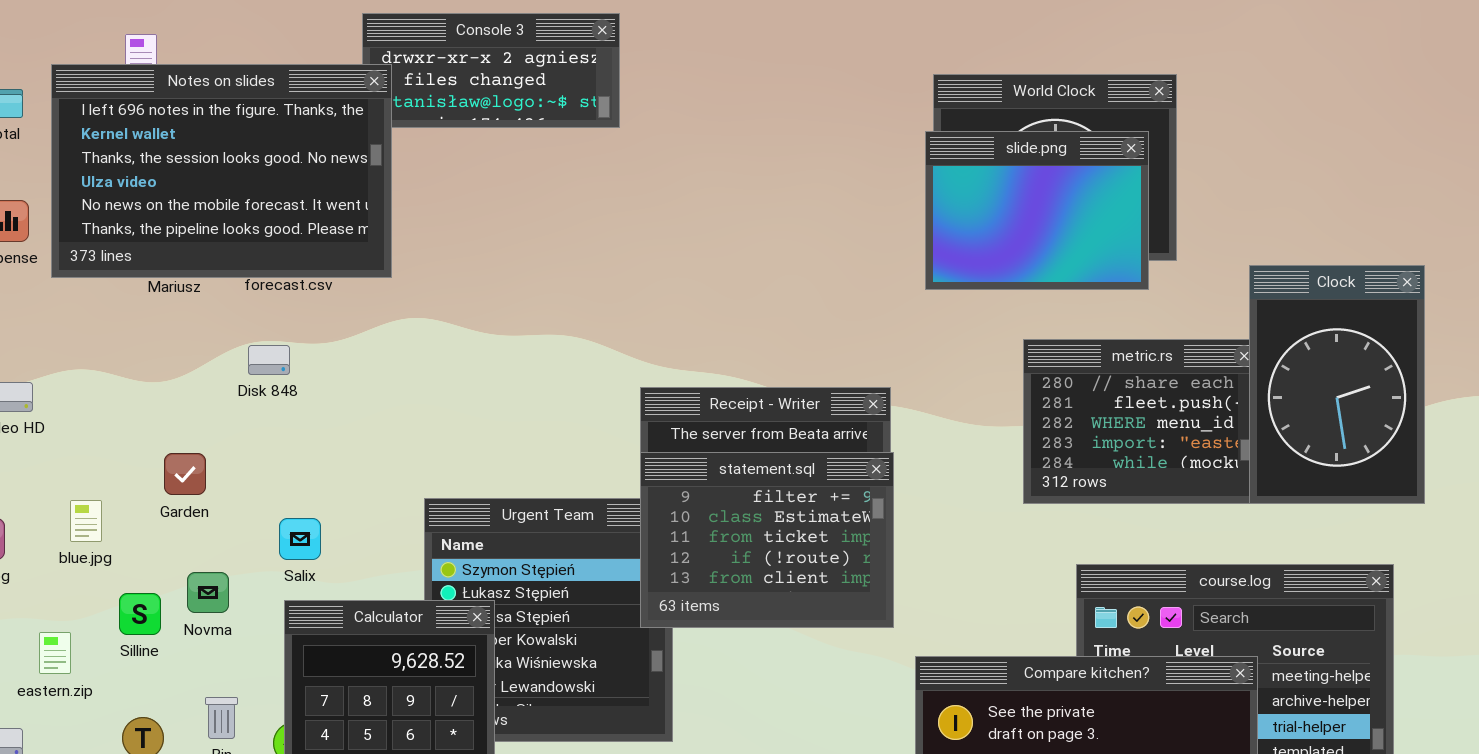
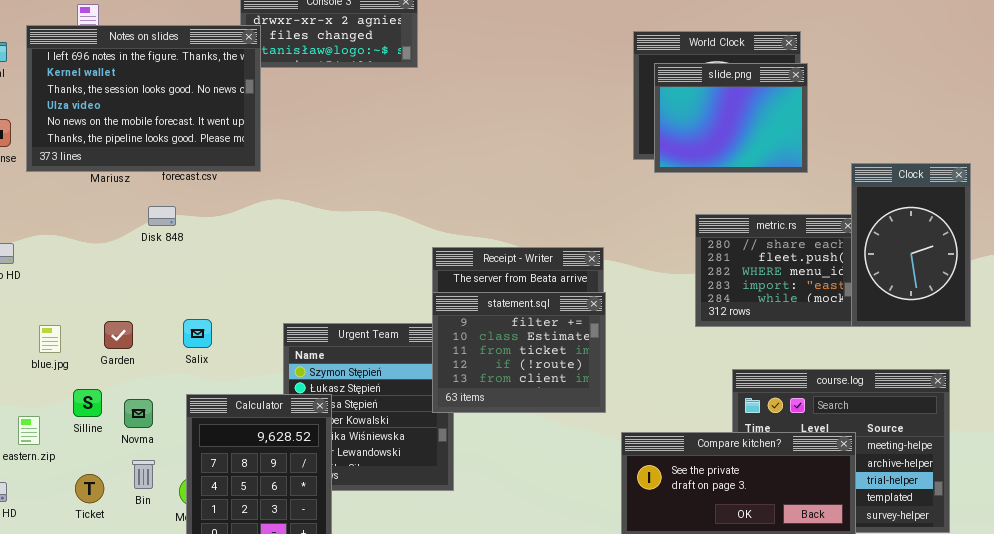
slide.png: [925,131,1149,290] -> [654,63,808,173], moved
Disk 848: [248,345,290,375] -> [148,206,176,226], moved
Garden: [164,453,206,495] -> [104,321,133,349], moved
Salix: [279,518,321,560] -> [183,319,212,348], moved
Novma: [187,572,229,613] -> [124,399,153,428], moved

